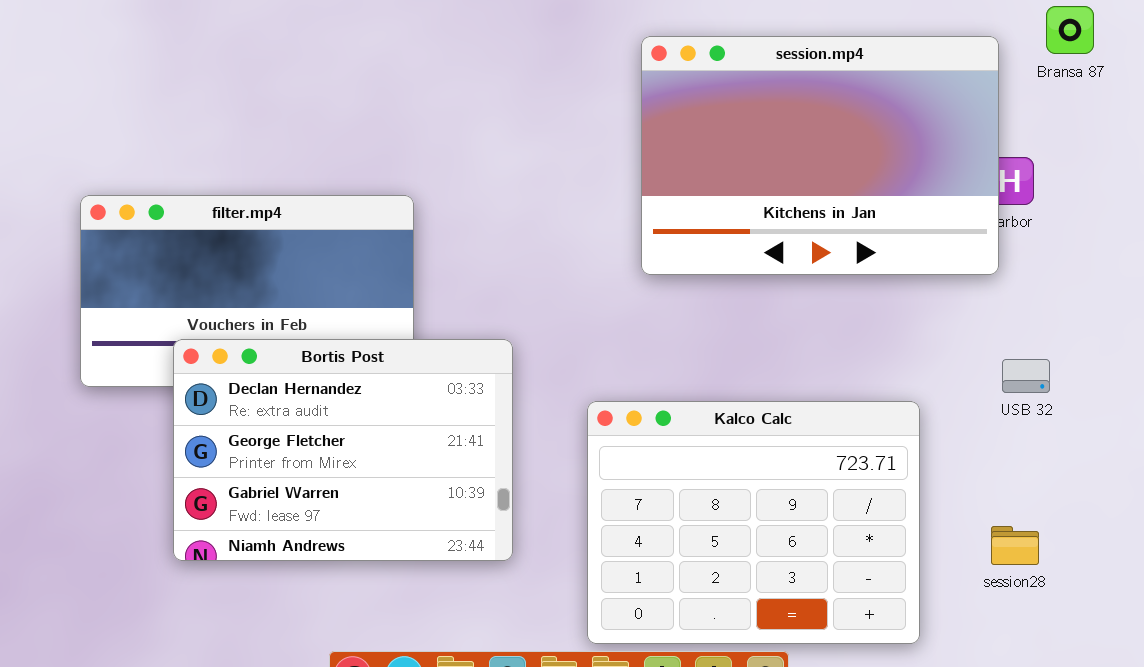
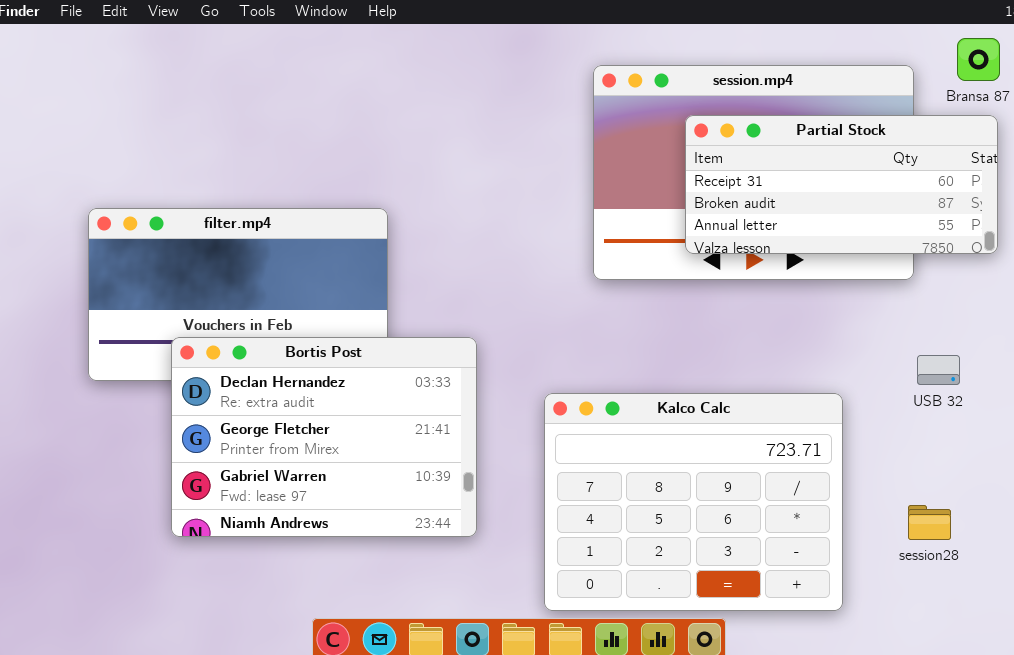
Partial Stock: none -> [685,115,998,254], opened

